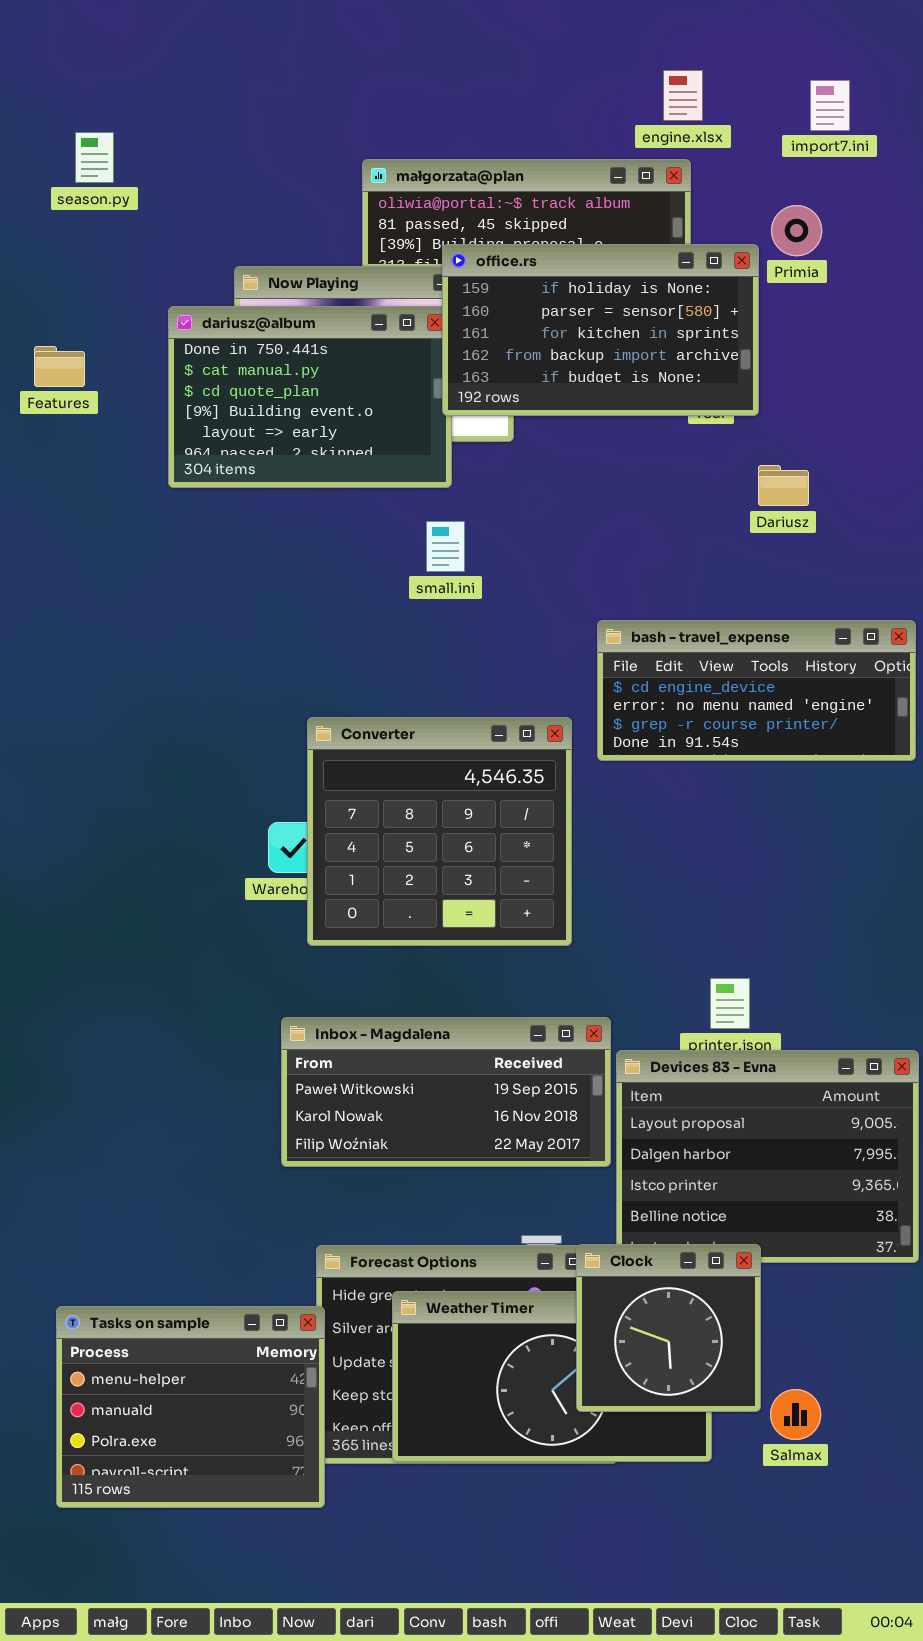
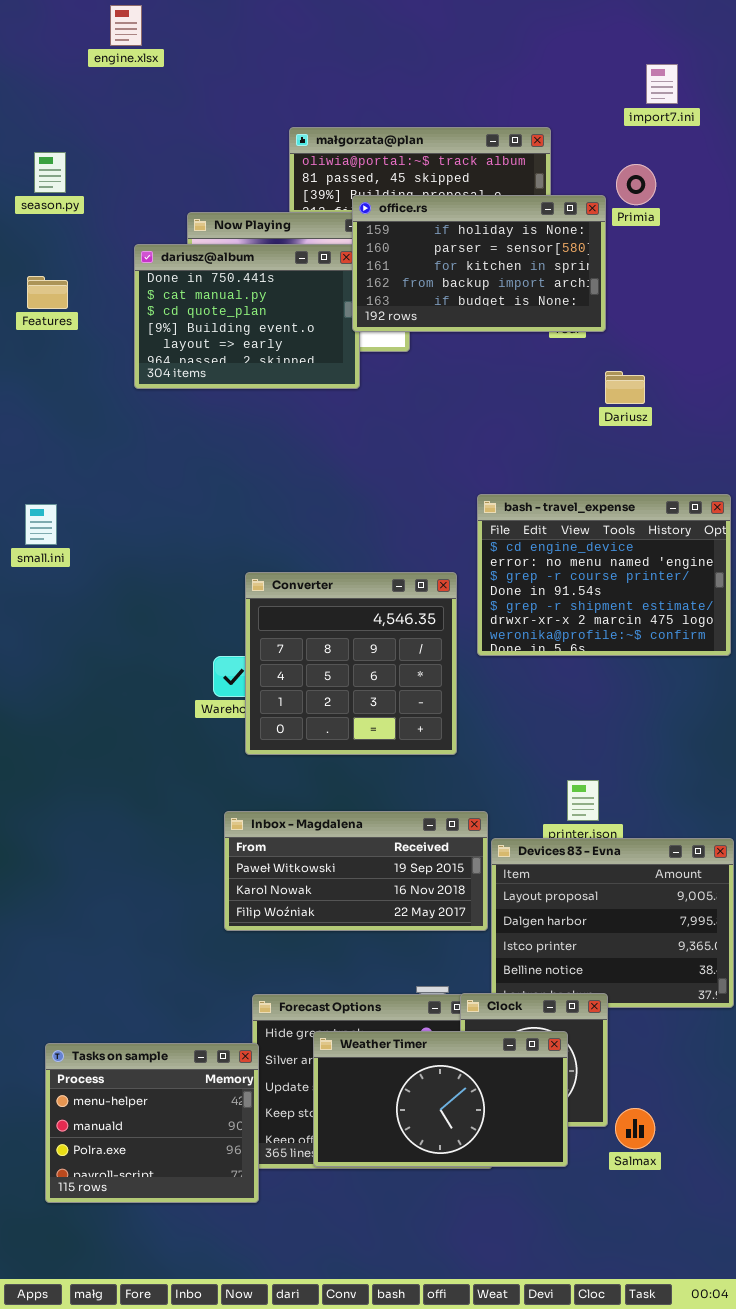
engine.xlsx: [663,70,703,121] -> [110,5,142,46], moved
season.py: [75,132,114,183] -> [34,152,66,193], moved
small.ini: [426,521,465,572] -> [25,504,57,545], moved
bash - travel_expense: [597,620,916,761] -> [477,494,731,656], resized
Weather Timer: [392,1291,712,1462] -> [313,1031,568,1167], raised

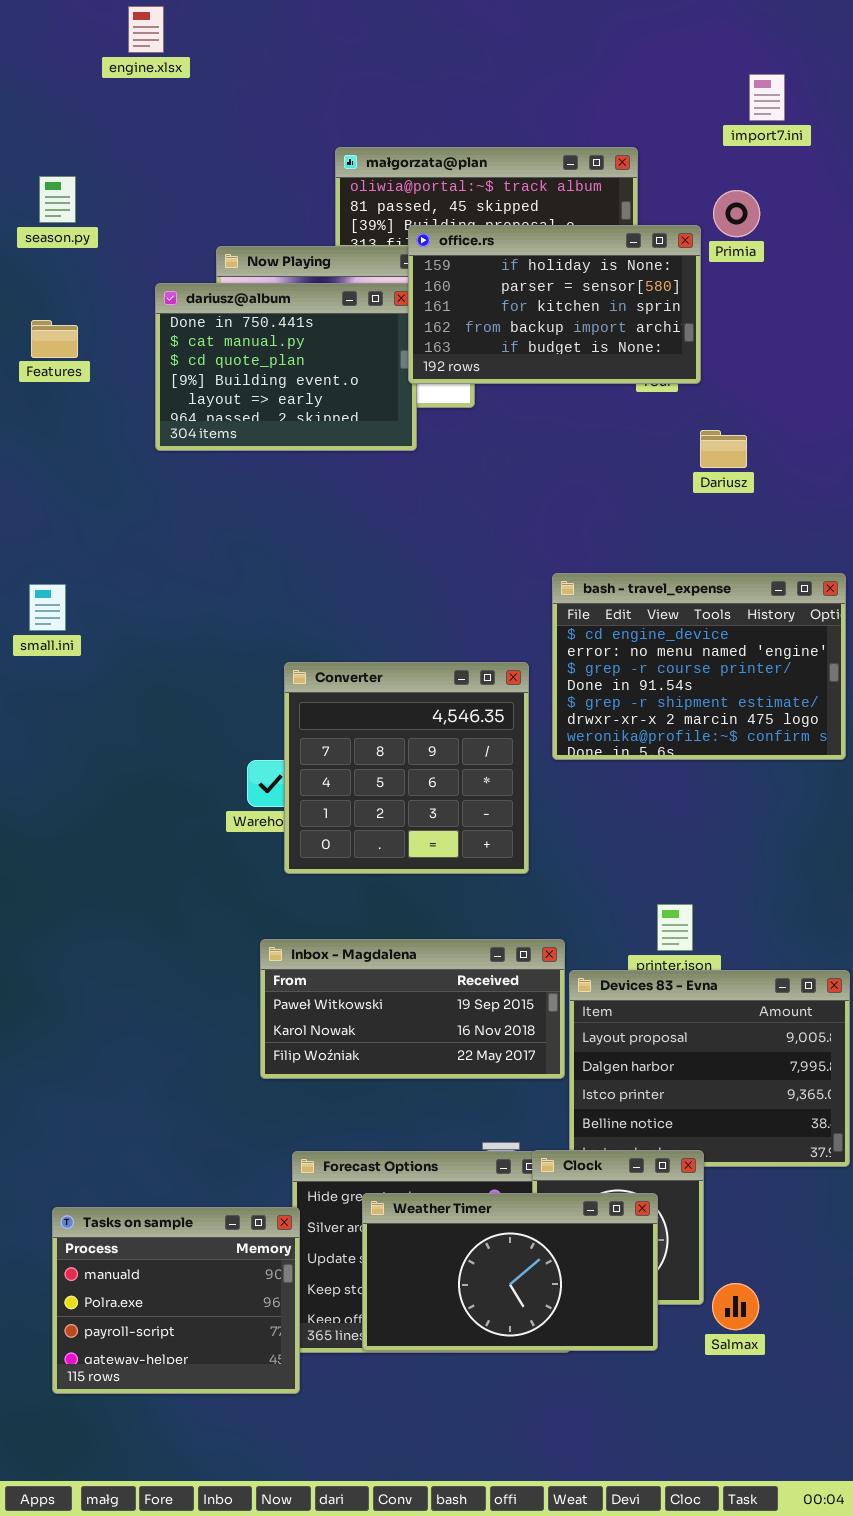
Tasks on sample: [45,1043,259,1203] -> [52,1207,300,1394], scrolled down 1 row

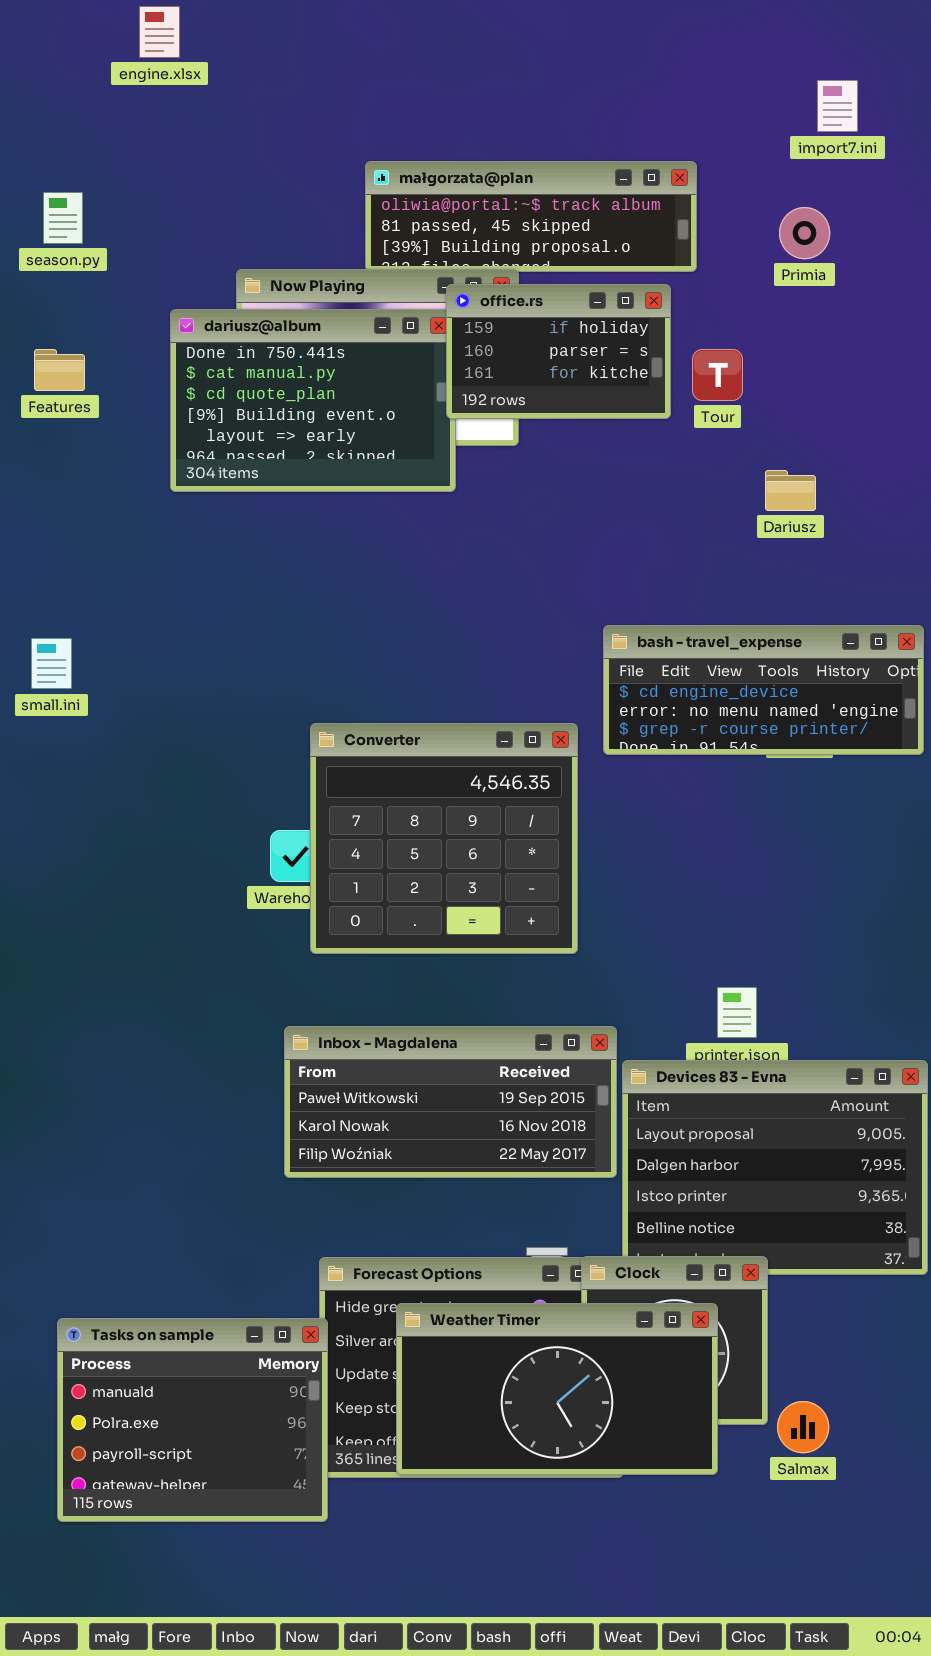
office.rs: [408,225,701,384] -> [446,284,671,419], resized
bash - travel_expense: [552,573,846,760] -> [603,625,924,755], resized

